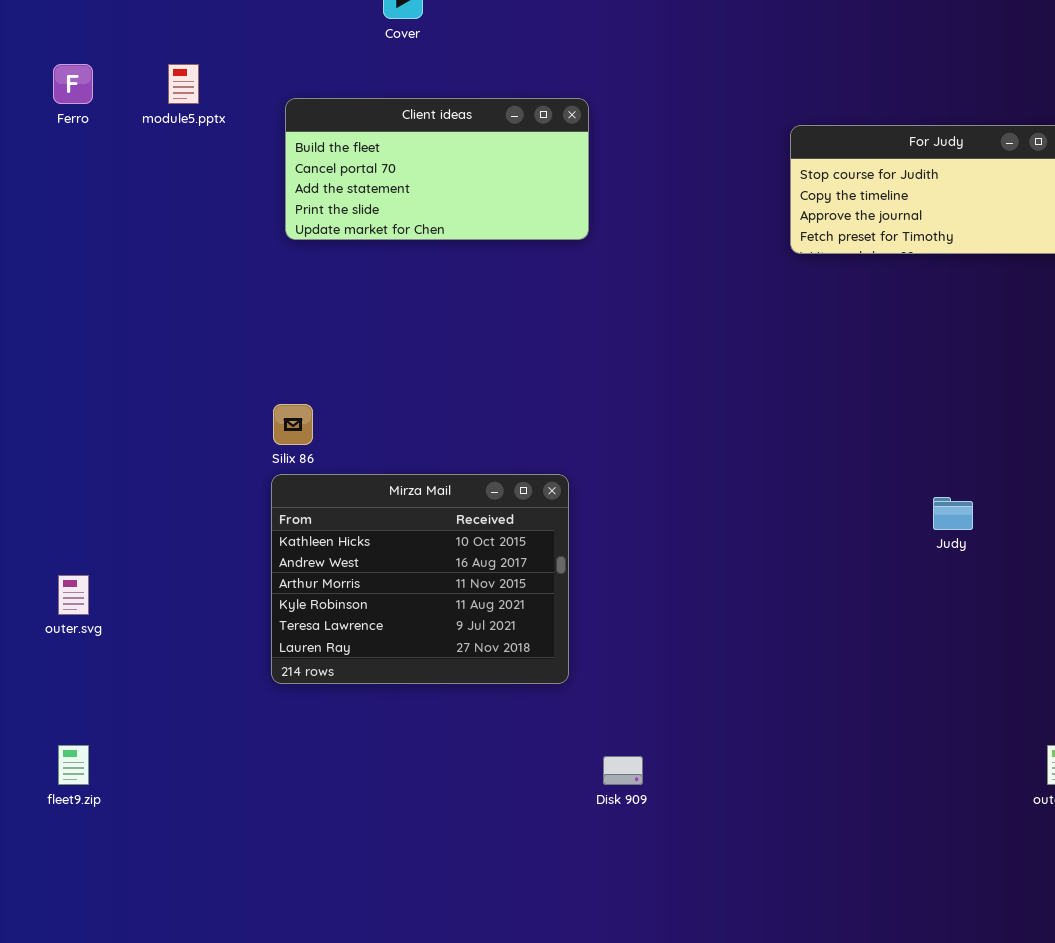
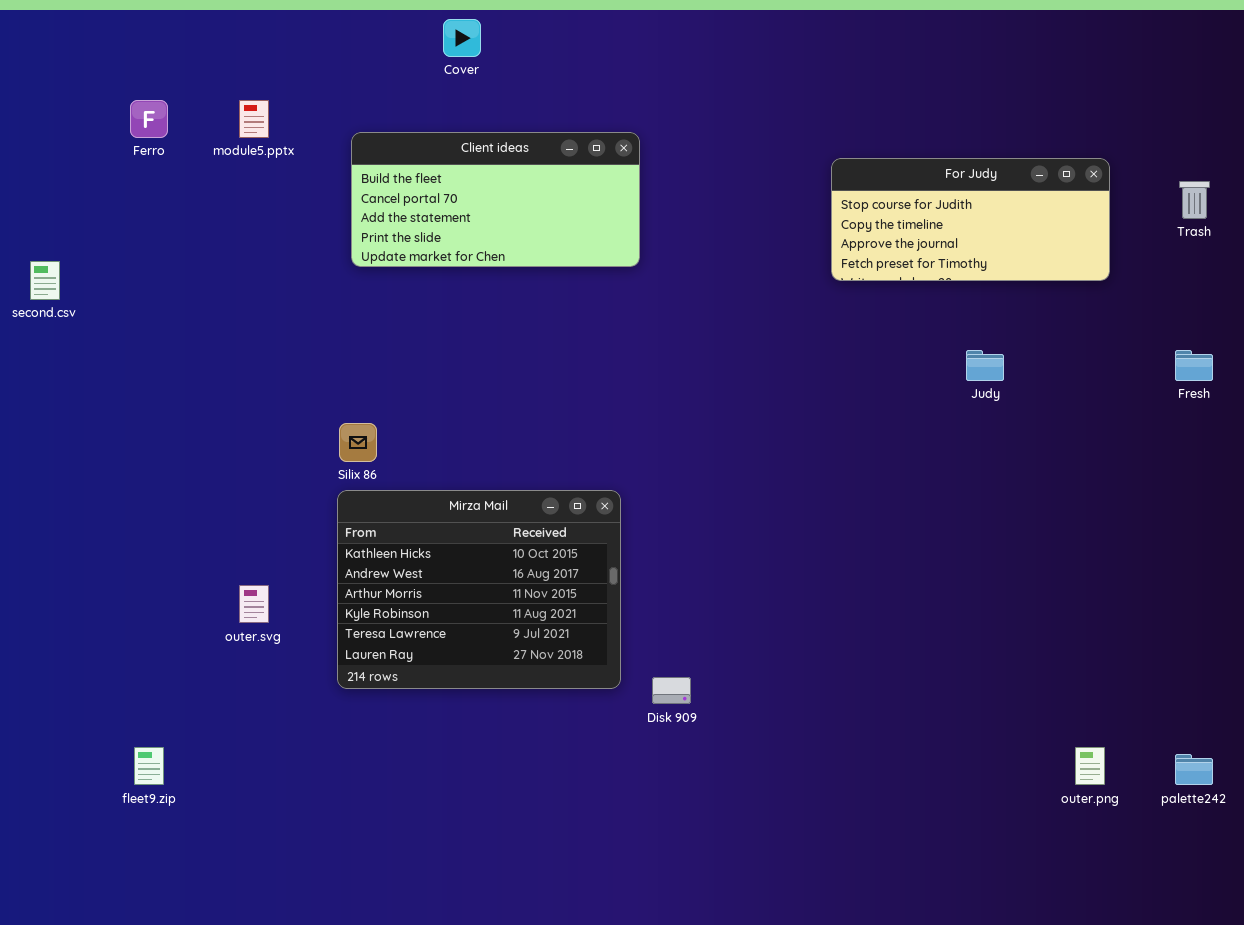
Judy: [933,497,973,530] -> [966,350,1004,381], moved
outer.svg: [58,575,89,615] -> [239,585,269,623], moved
Disk 909: [603,756,643,785] -> [652,677,691,704], moved

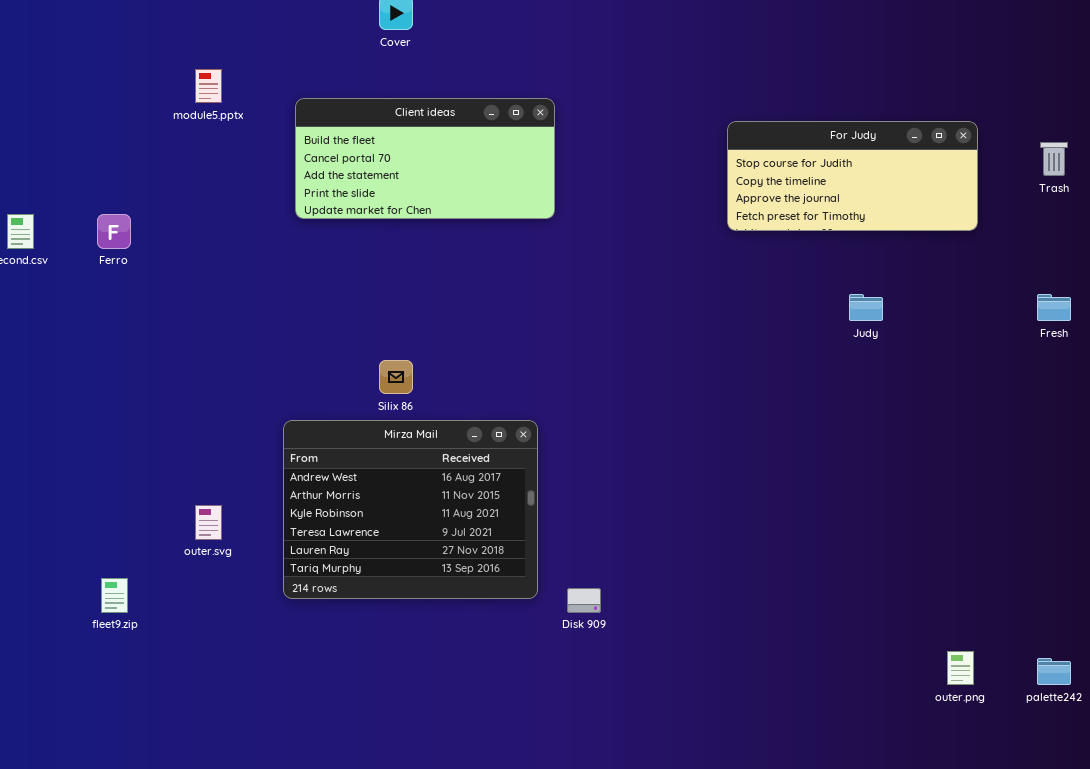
Ferro: [130,100,168,138] -> [97,214,131,249], moved
Silix 86: [339,423,377,462] -> [379,360,413,394], moved
Mirza Mail: [337,490,621,689] -> [283,420,538,599], scrolled down 1 row
fleet9.zip: [134,747,164,785] -> [101,578,128,613], moved

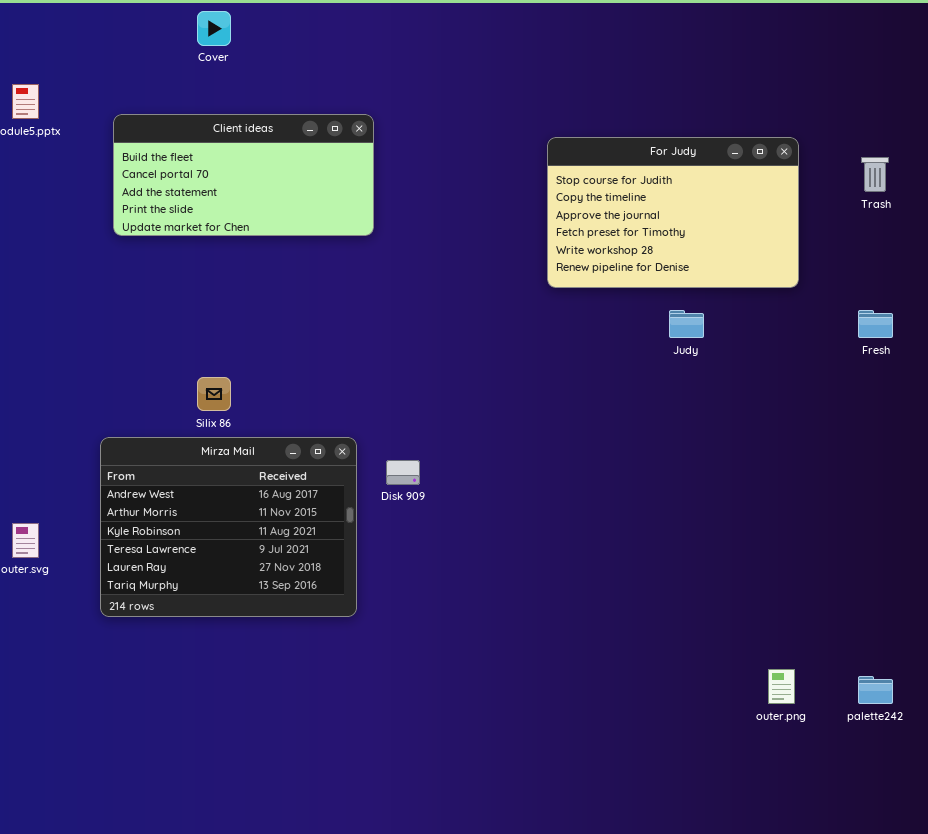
For Judy: [727,121,978,231] -> [547,137,799,288], resized
Disk 909: [567,588,601,613] -> [386,460,420,485], moved

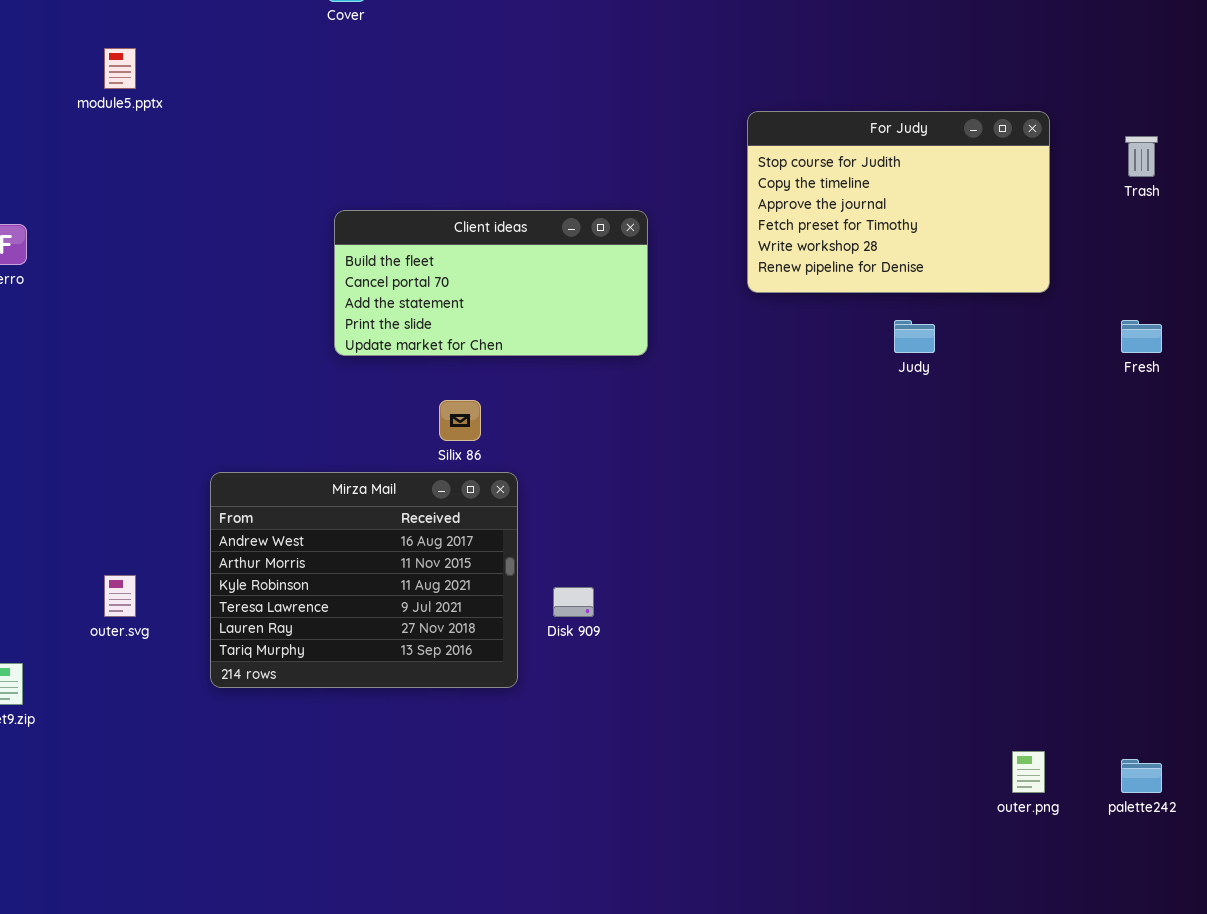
Client ideas: [113,114,374,236] -> [334,210,648,356], moved
Silix 86: [197,377,231,411] -> [439,400,481,441], moved
Disk 909: [386,460,420,485] -> [553,587,594,617], moved

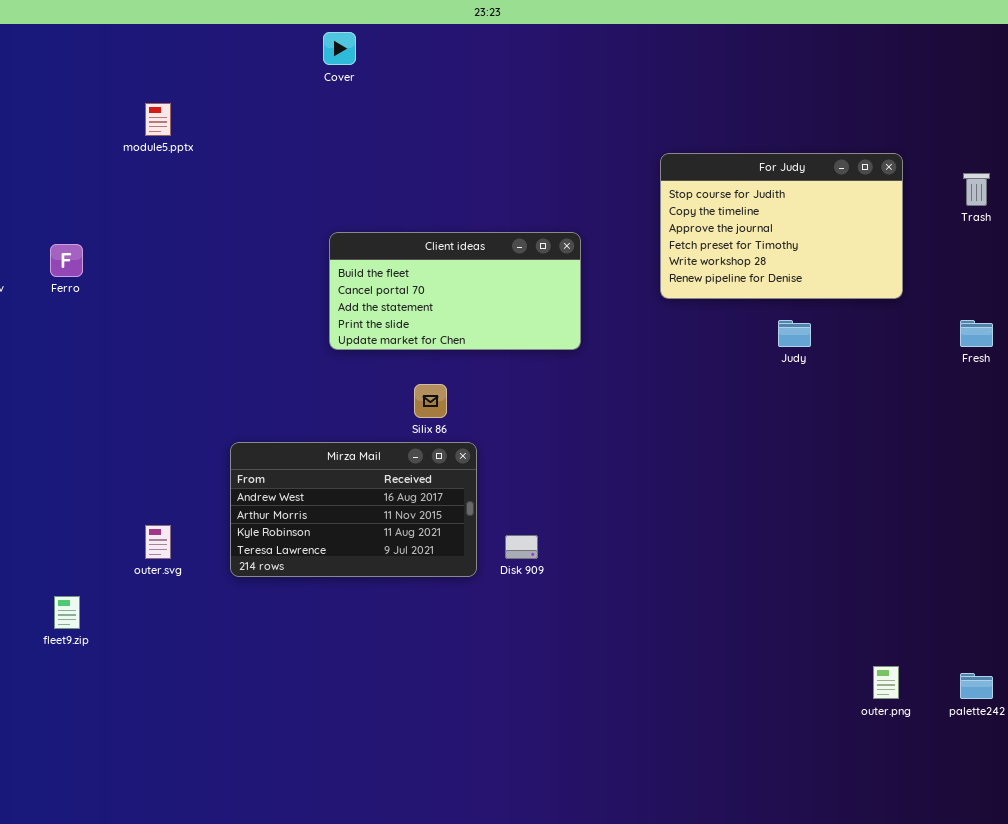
Mirza Mail: [210,472,518,688] -> [230,442,477,577], resized

